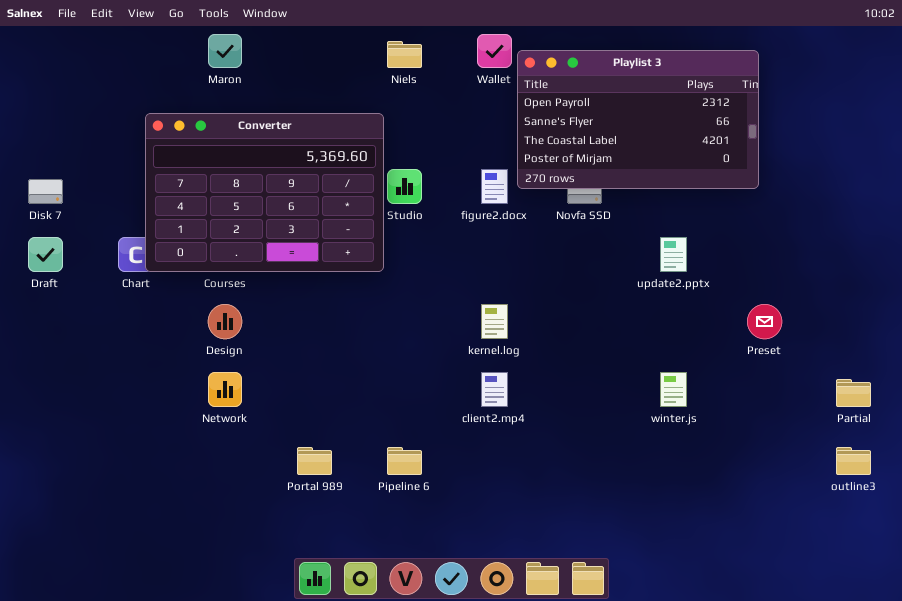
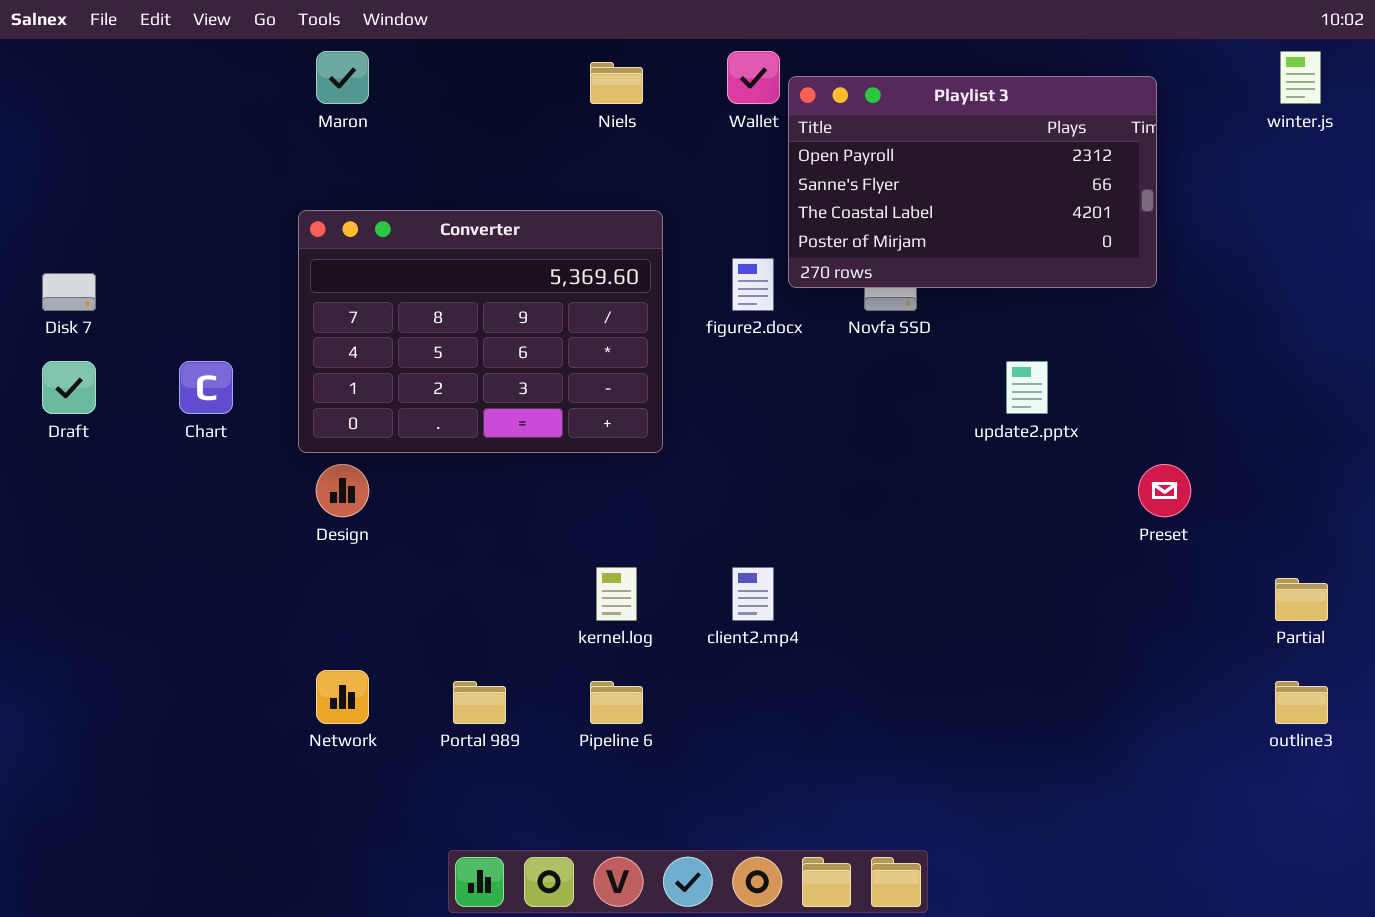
Converter: [145,113,384,272] -> [298,210,663,453], moved
kernel.log: [481,304,508,339] -> [596,567,637,621], moved
Network: [208,372,242,407] -> [316,670,369,724], moved
winter.js: [660,372,687,407] -> [1280,51,1321,104], moved

